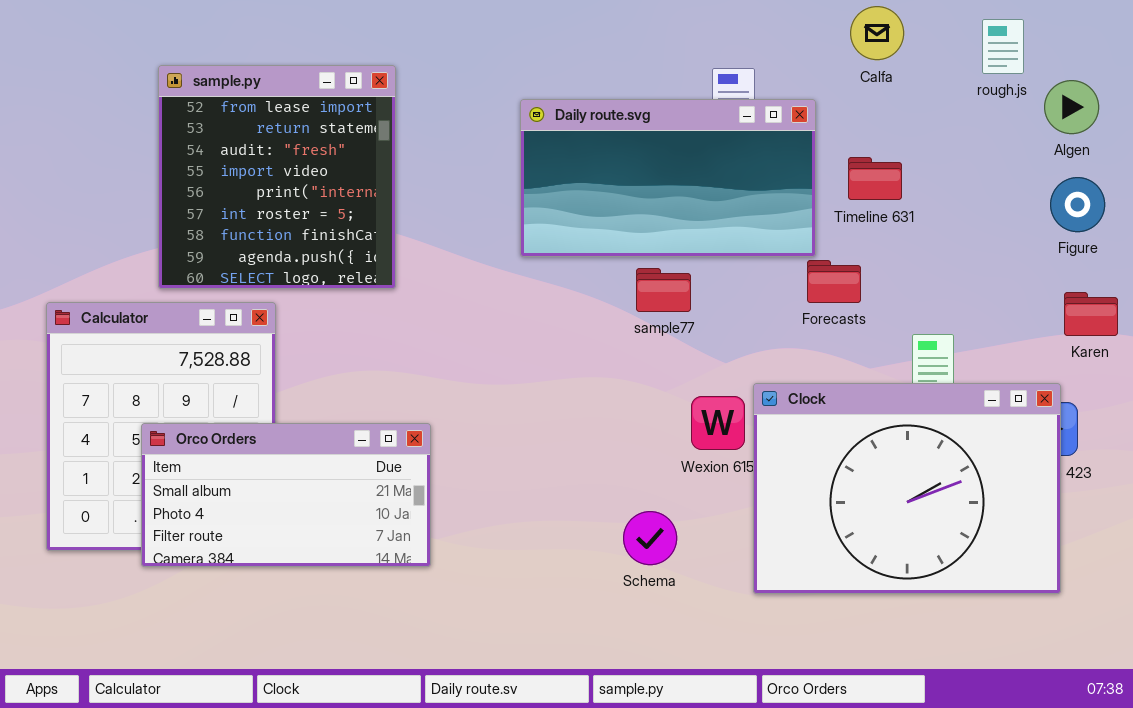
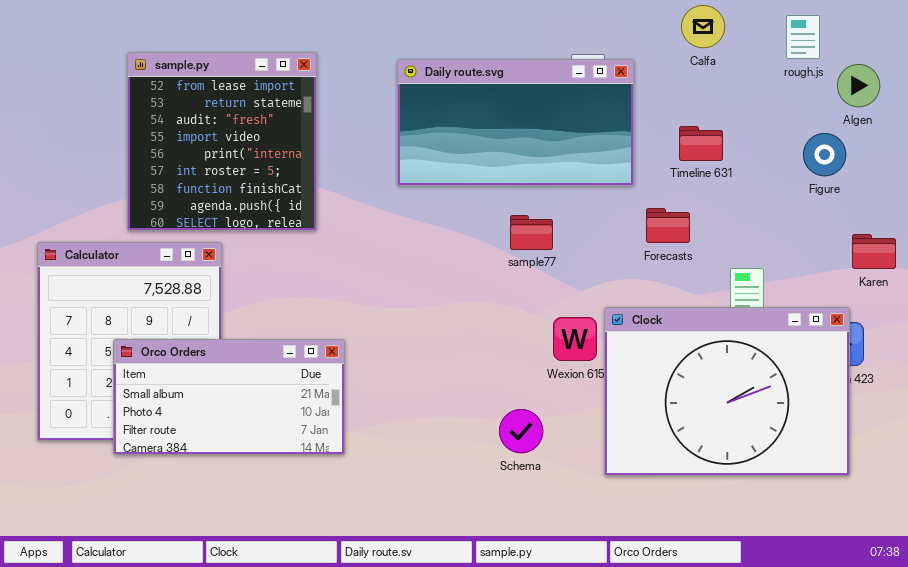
Daily route.svg: [520,99,816,257] -> [397,59,634,186], moved
Figure: [1050,177,1105,232] -> [803,133,846,176], moved

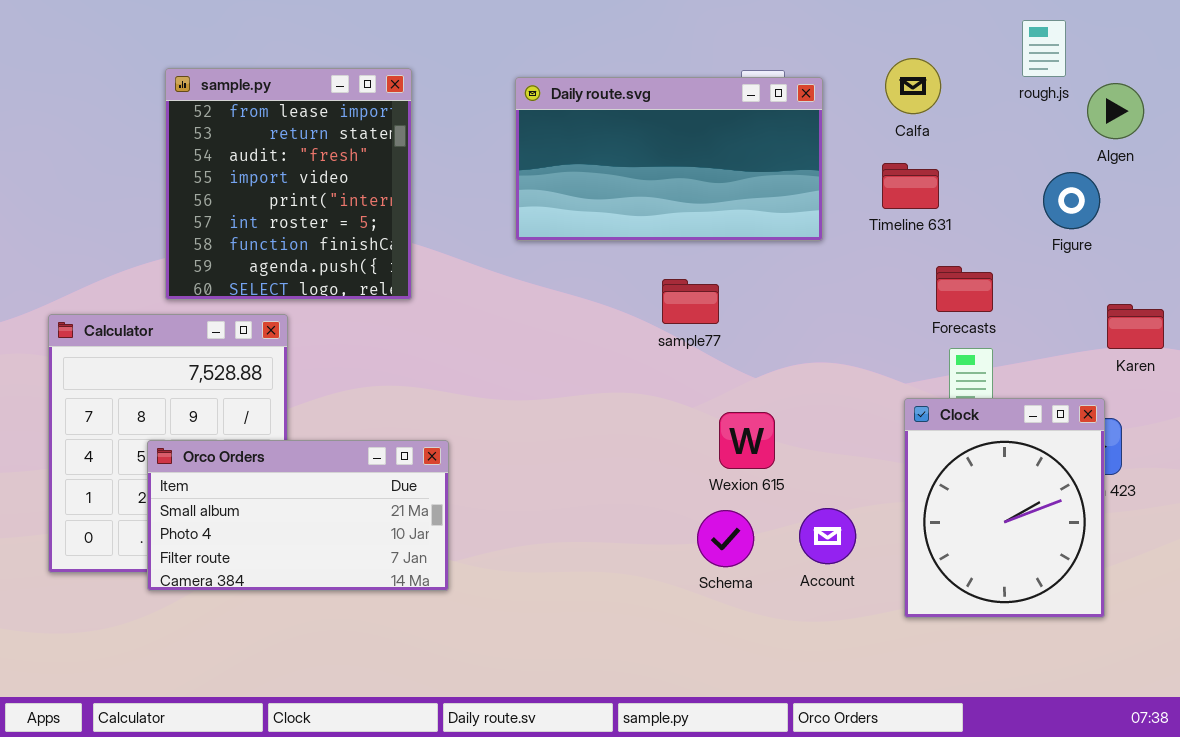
Calfa: [681,5,725,48] -> [885,58,941,114], moved
Forecasts: [646,208,690,243] -> [936,266,993,312], moved
Clock: [604,307,850,476] -> [904,398,1105,618], resized
Schema: [499,409,543,453] -> [697,510,754,567], moved

